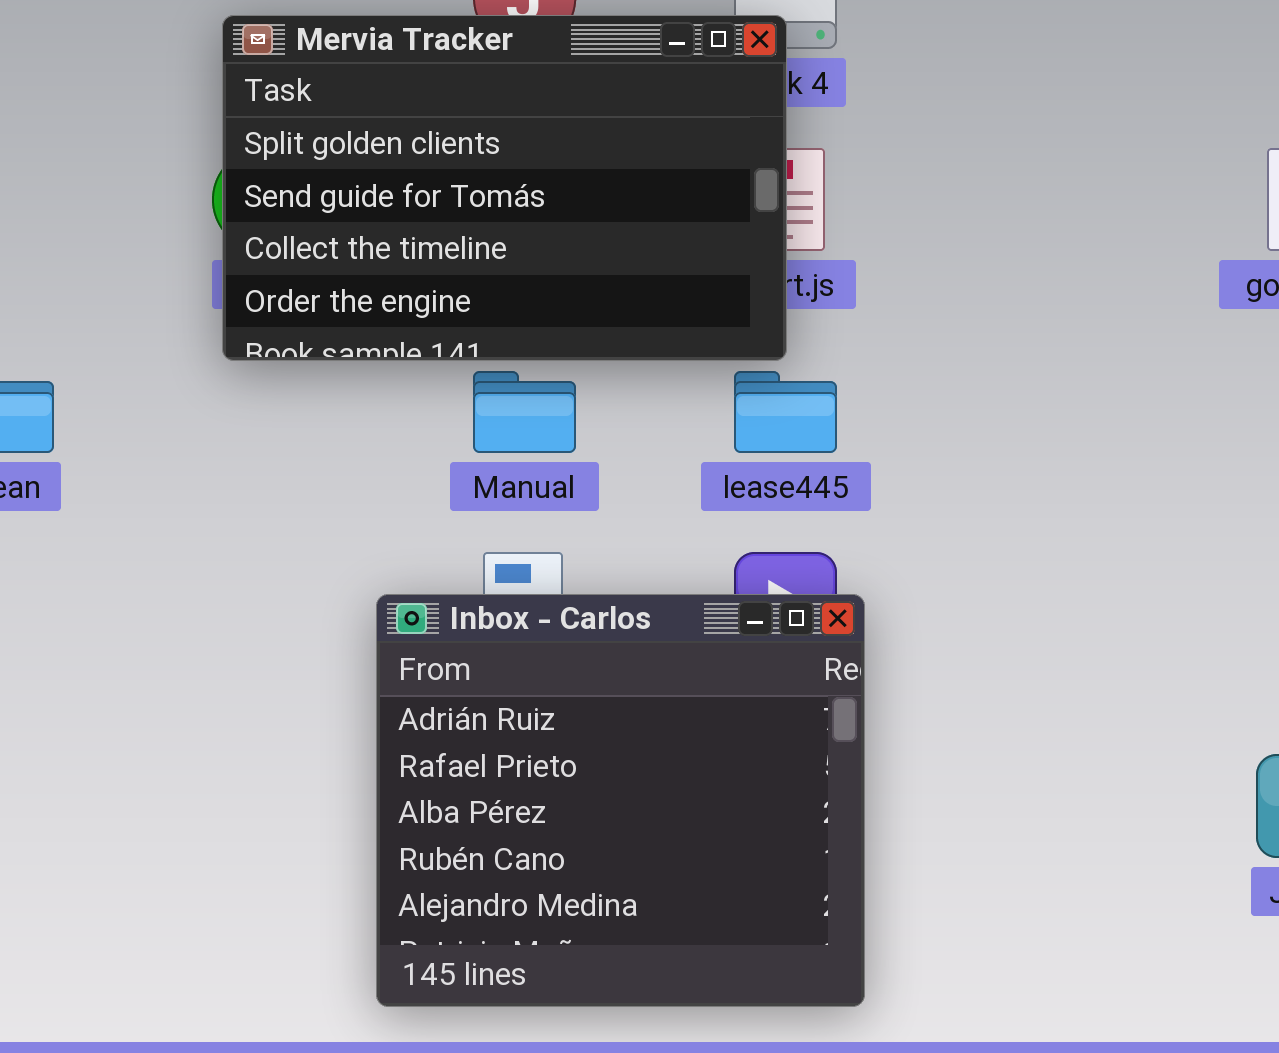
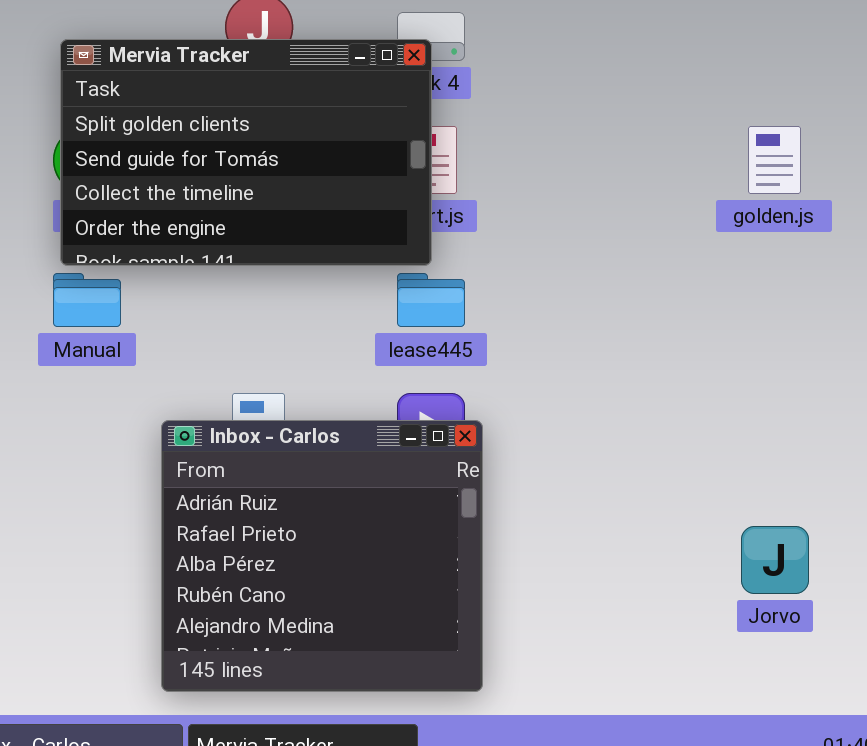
Manual: [473,371,576,453] -> [53,273,121,327], moved

